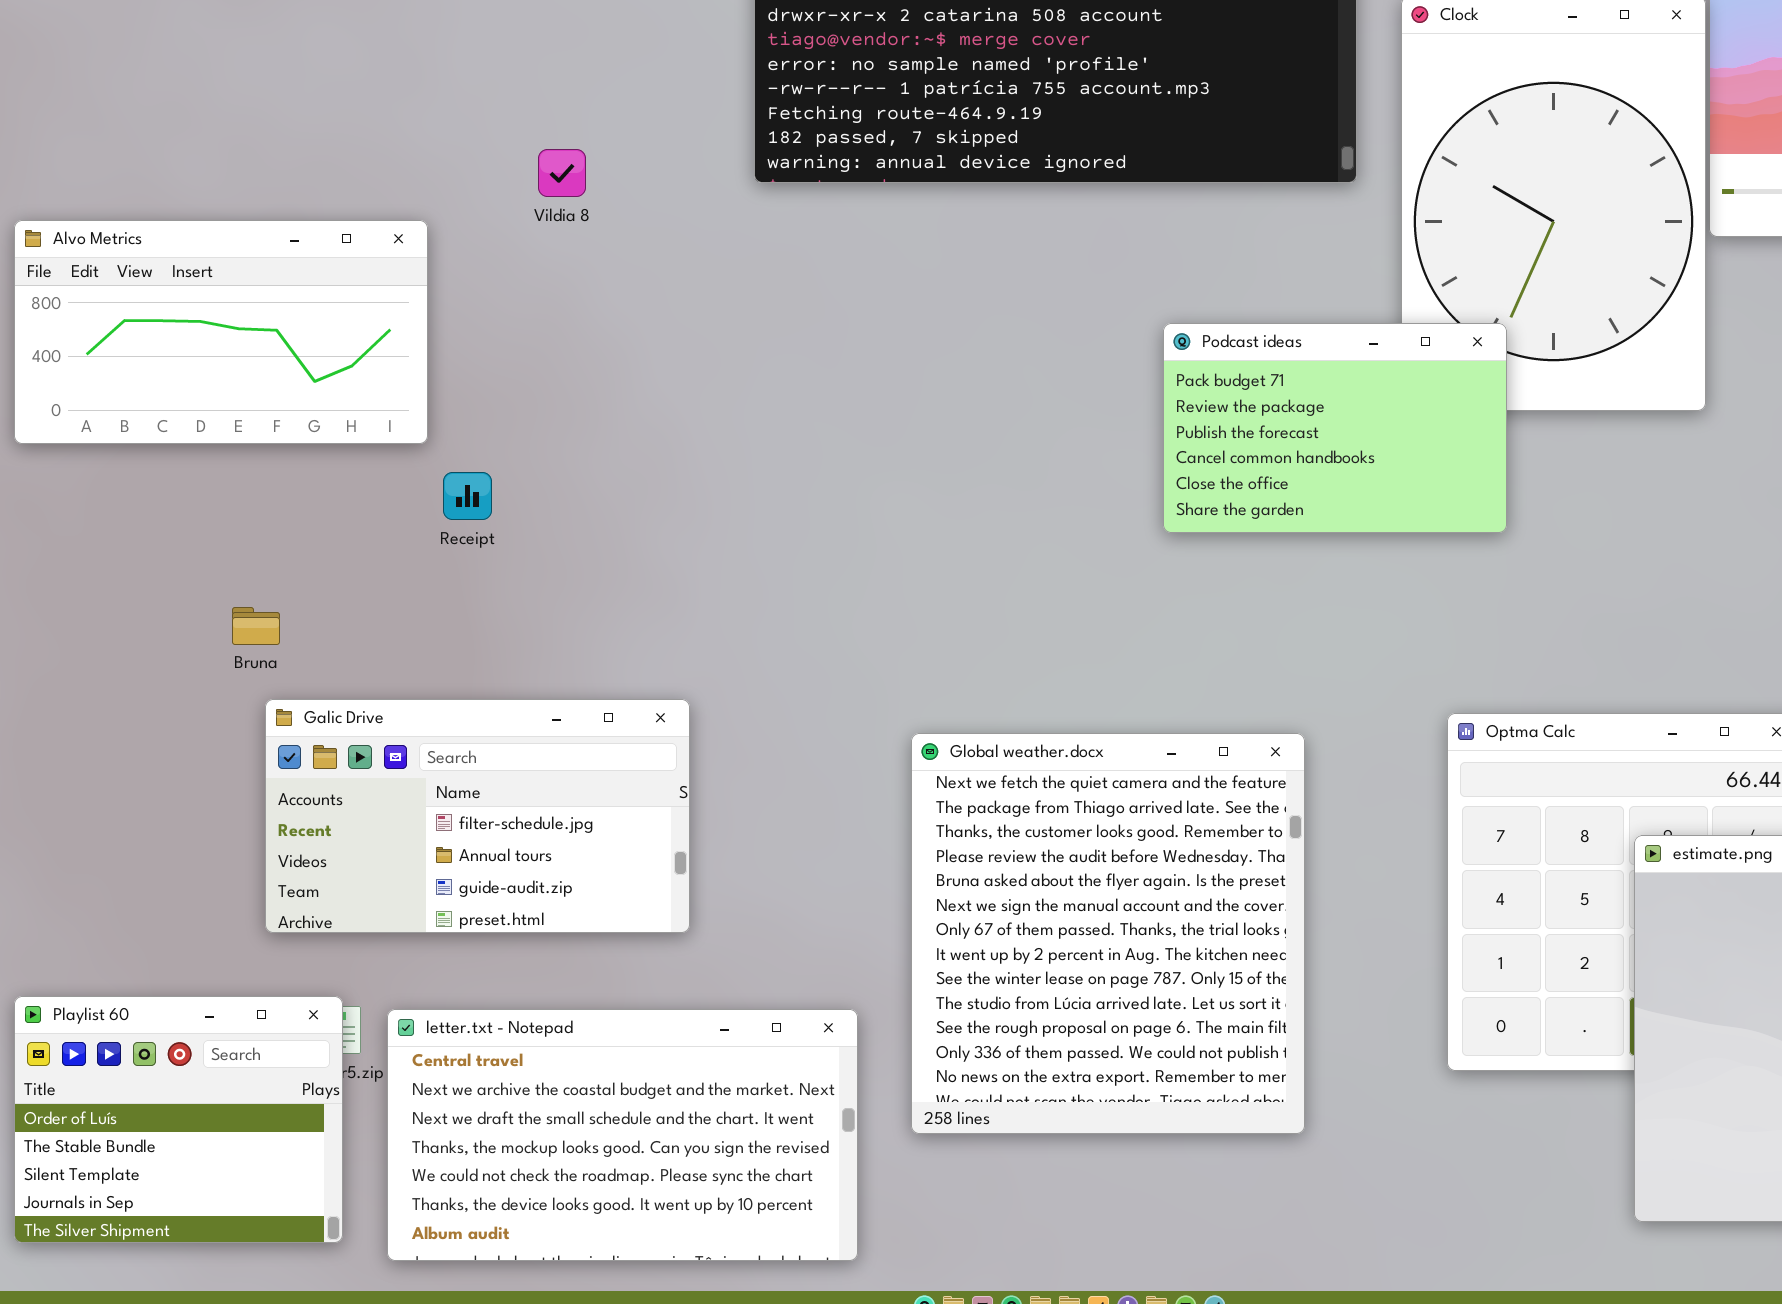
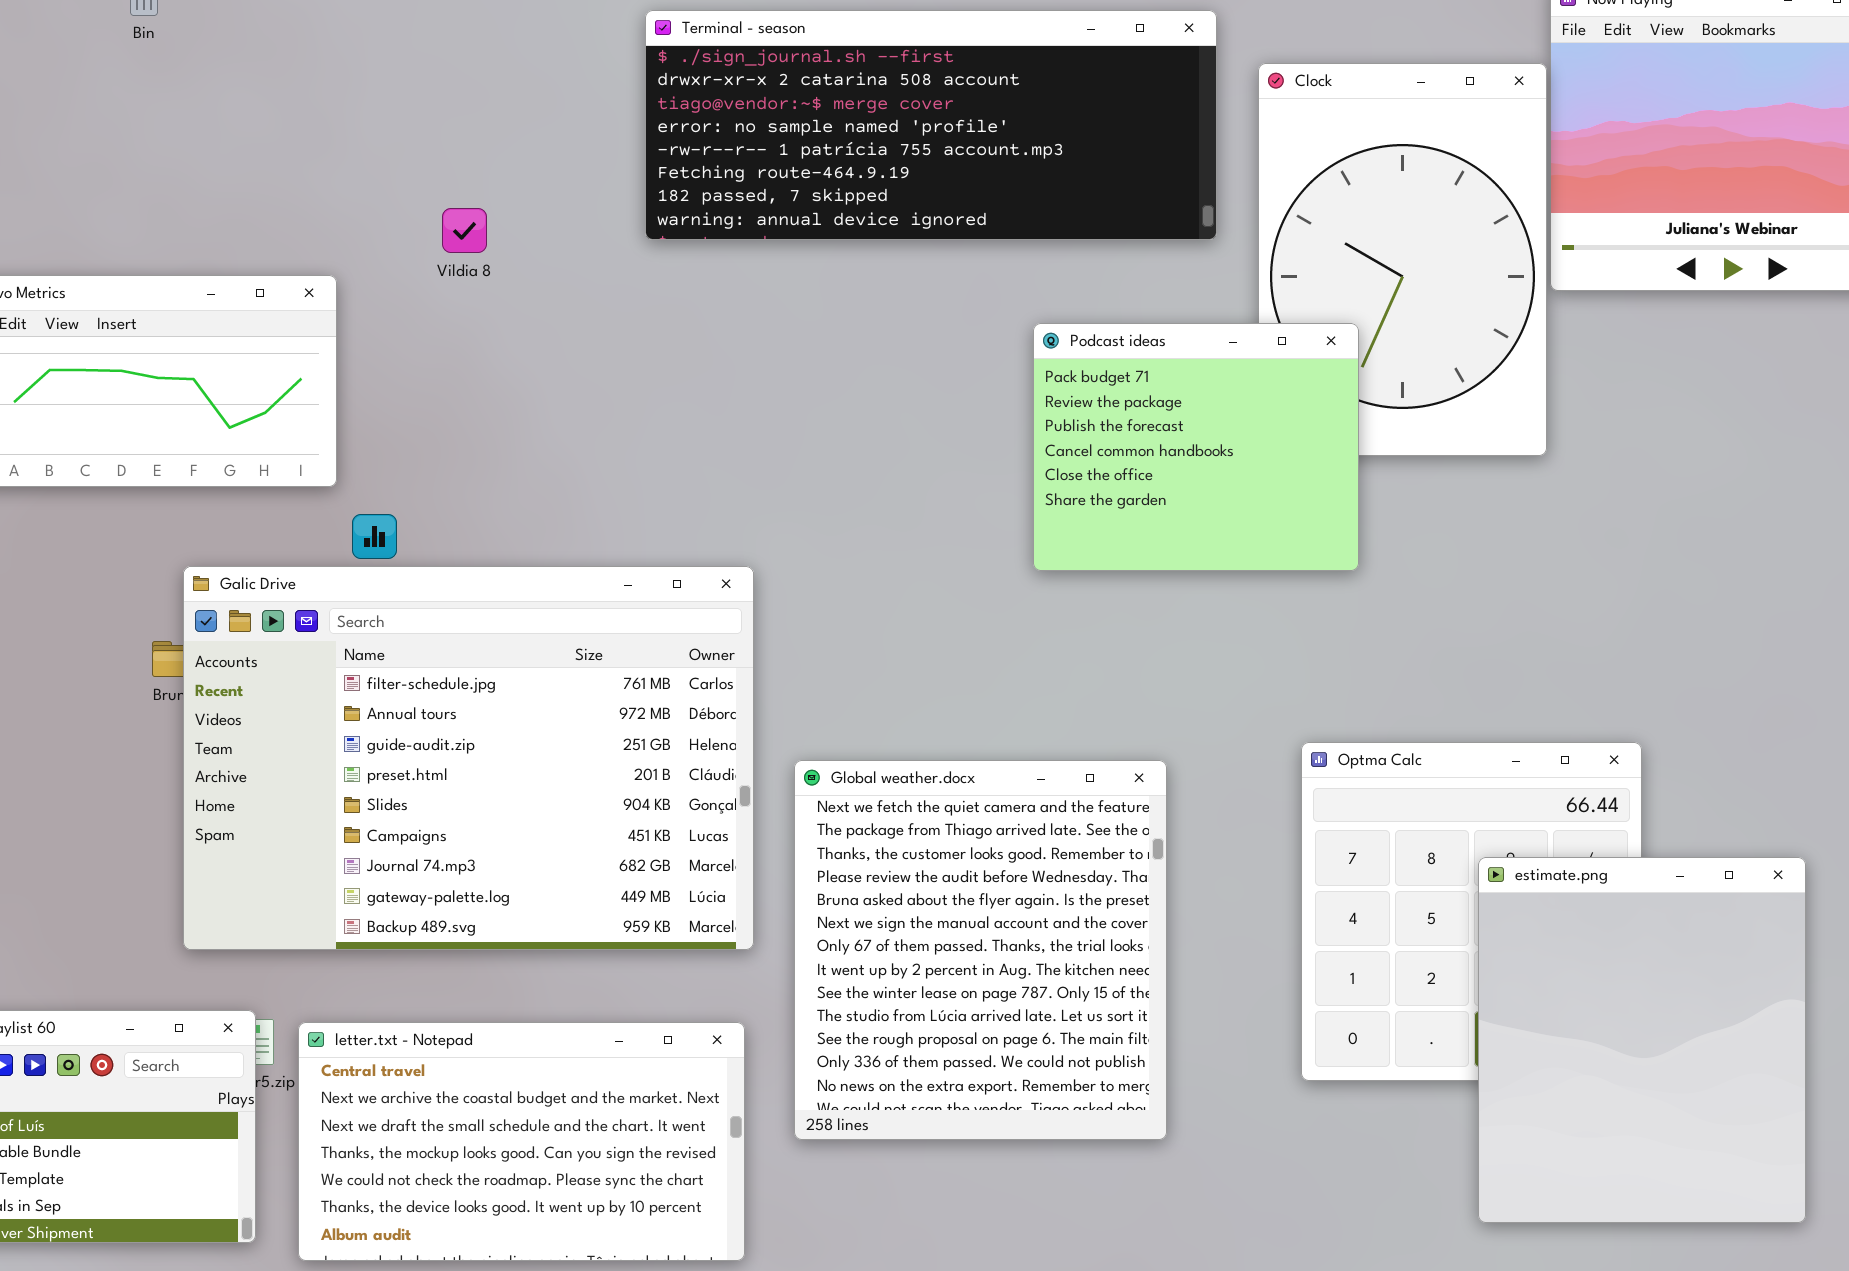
Podcast ideas: [1163,323,1507,533] -> [1033,323,1359,571], resized
Galic Drive: [265,699,690,933] -> [183,566,754,950], resized

